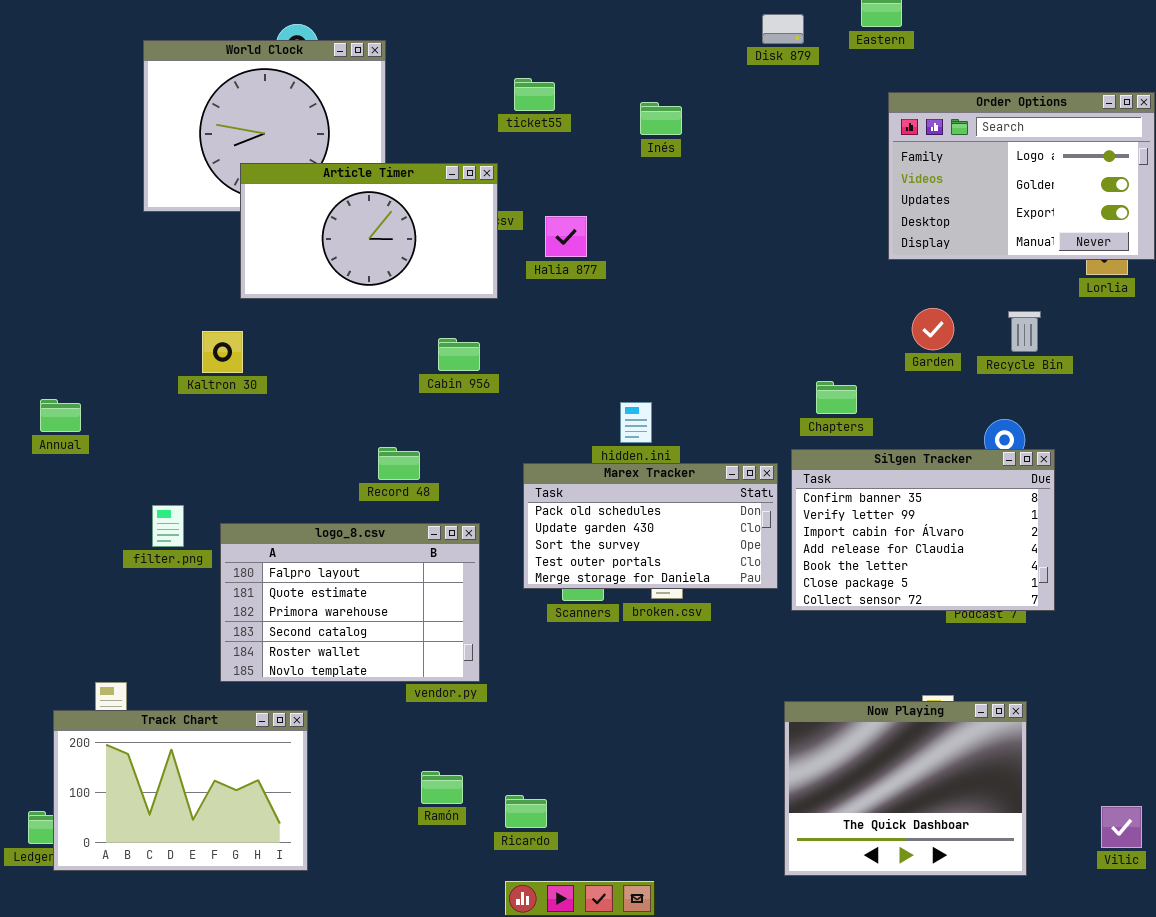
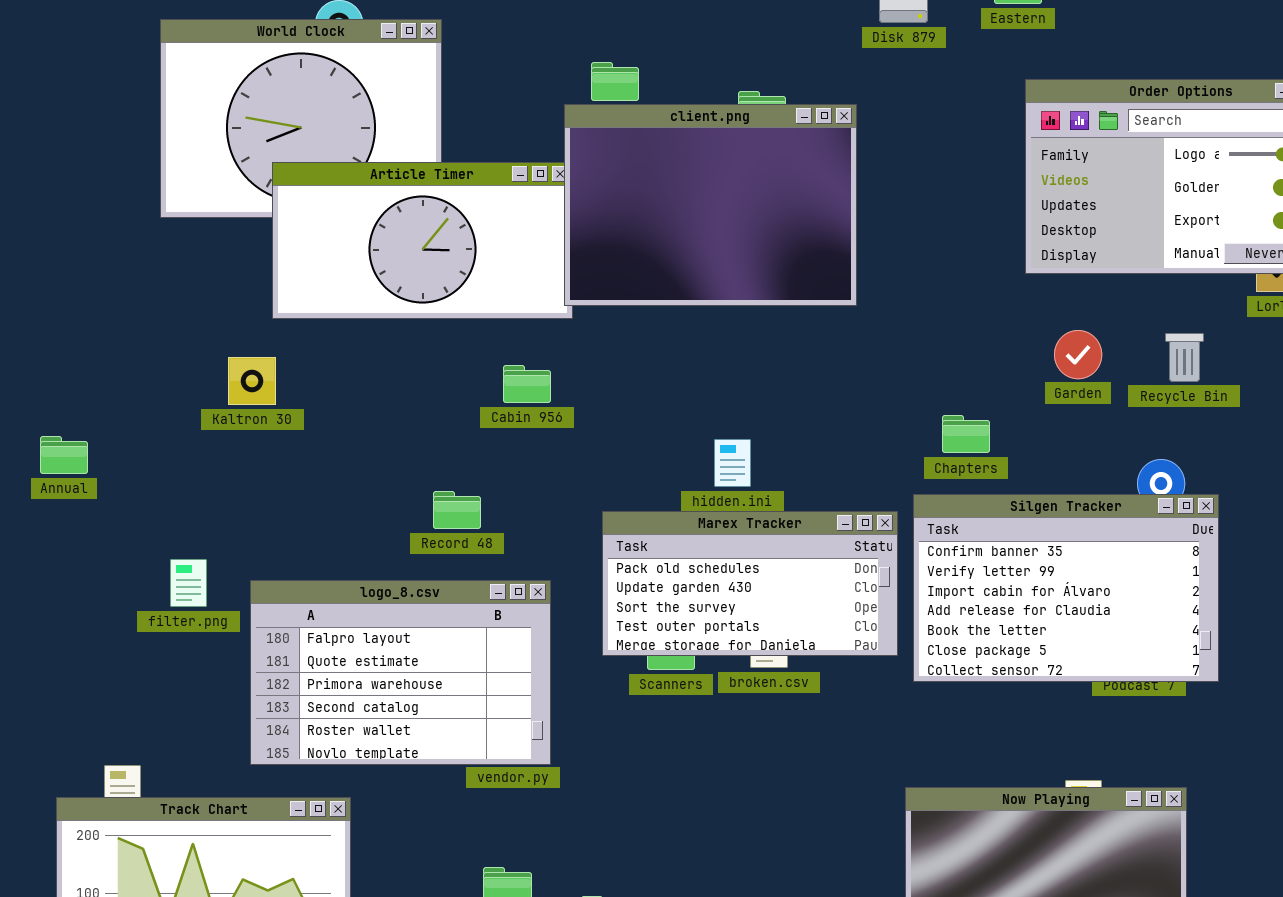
client.png: none -> [564,104,857,306], opened

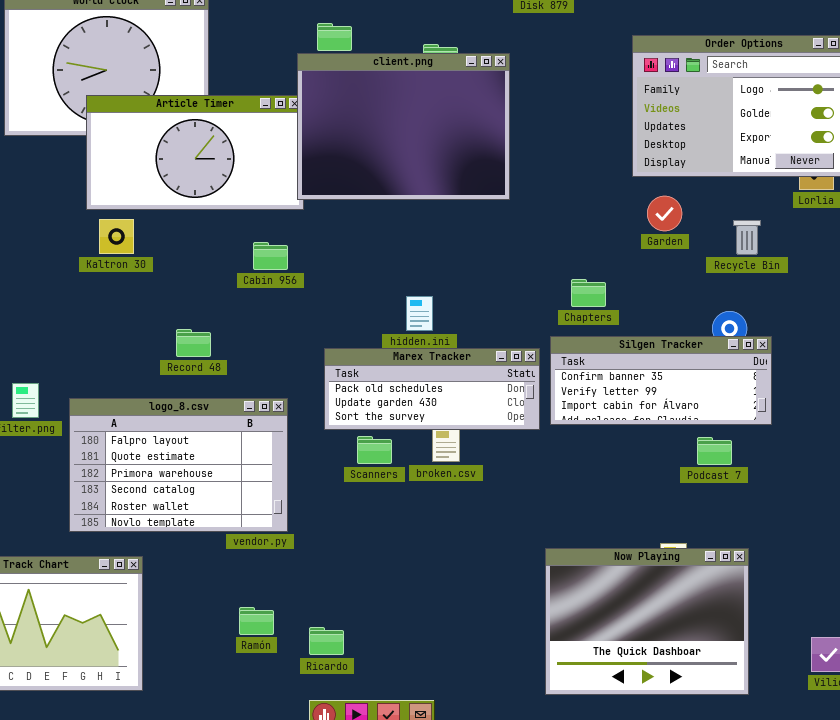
Garden: [1054,330,1102,379] -> [647,196,682,231], moved
Kaltron 30: [228,357,276,405] -> [99,219,134,254], moved
Record 48: [433,491,481,529] -> [176,329,211,357], moved
Silgen Tracker: [913,494,1219,682] -> [550,336,772,425], resized
Marex Tracker: [602,511,898,656] -> [324,348,540,430], resized

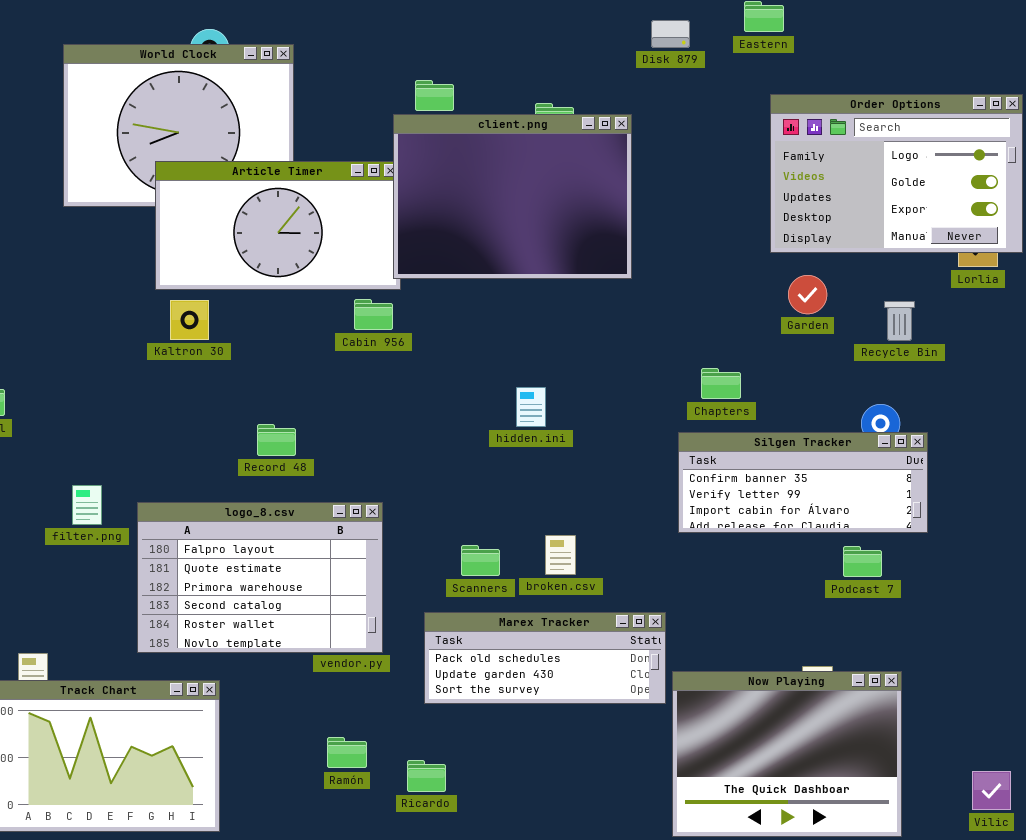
Cabin 956: [253,242,288,270] -> [354,299,393,330], moved
Marex Tracker: [324,348,540,430] -> [424,612,666,704], moved

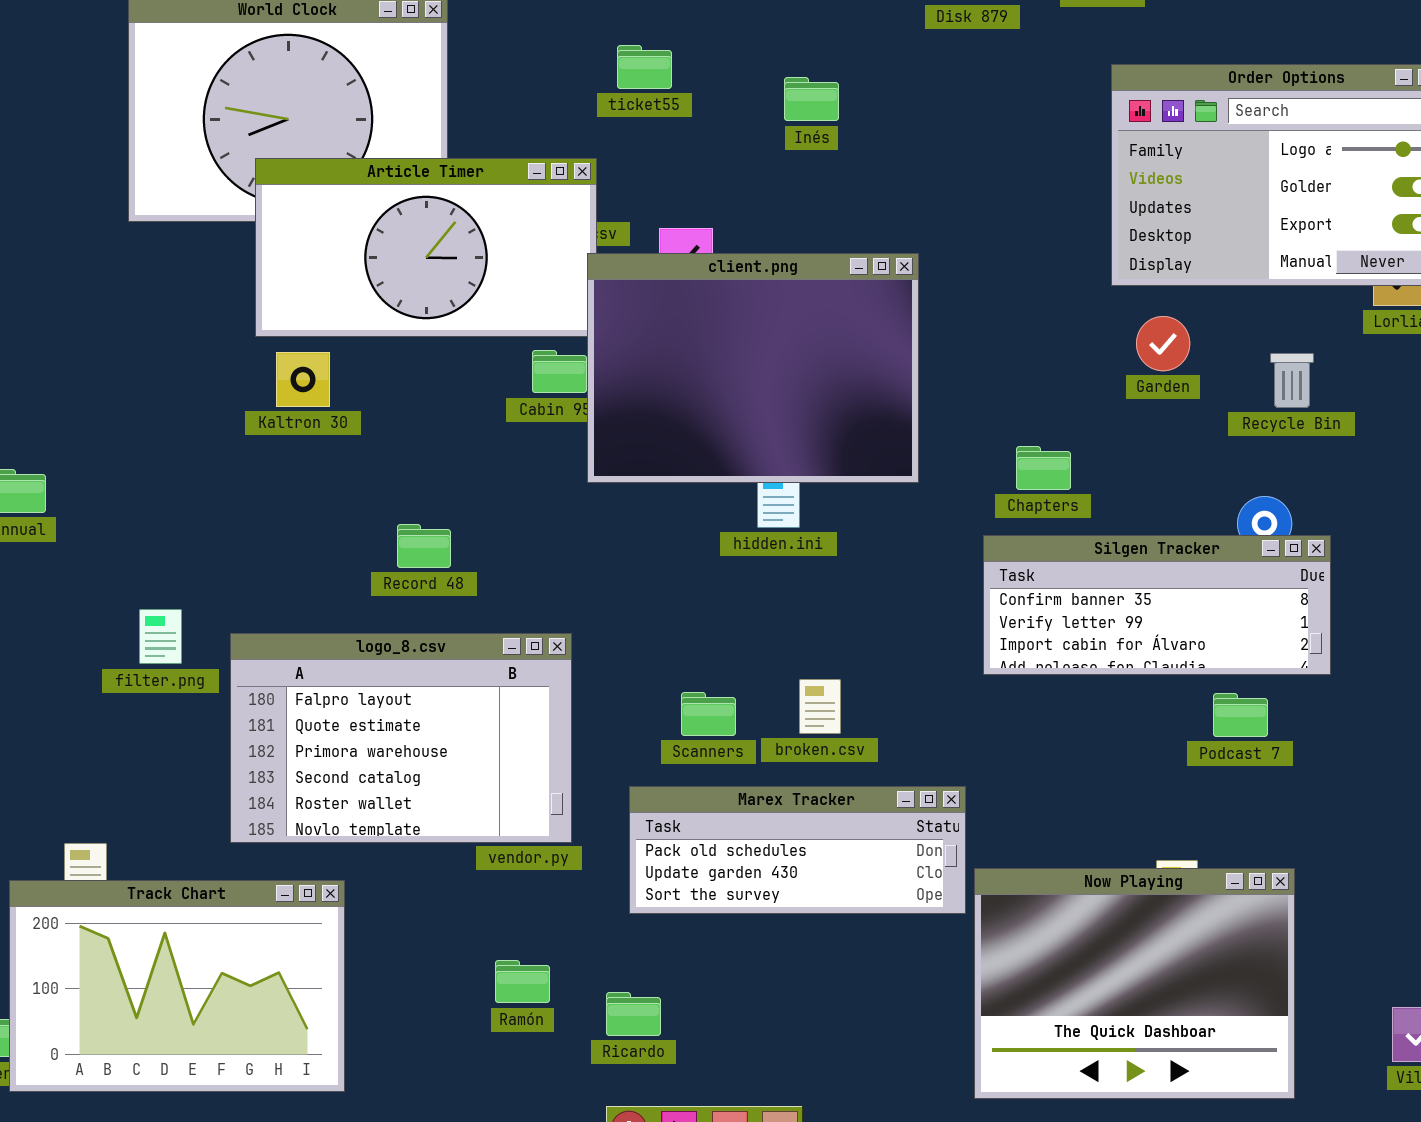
client.png: [393,114,632,279] -> [587,253,919,483], moved

